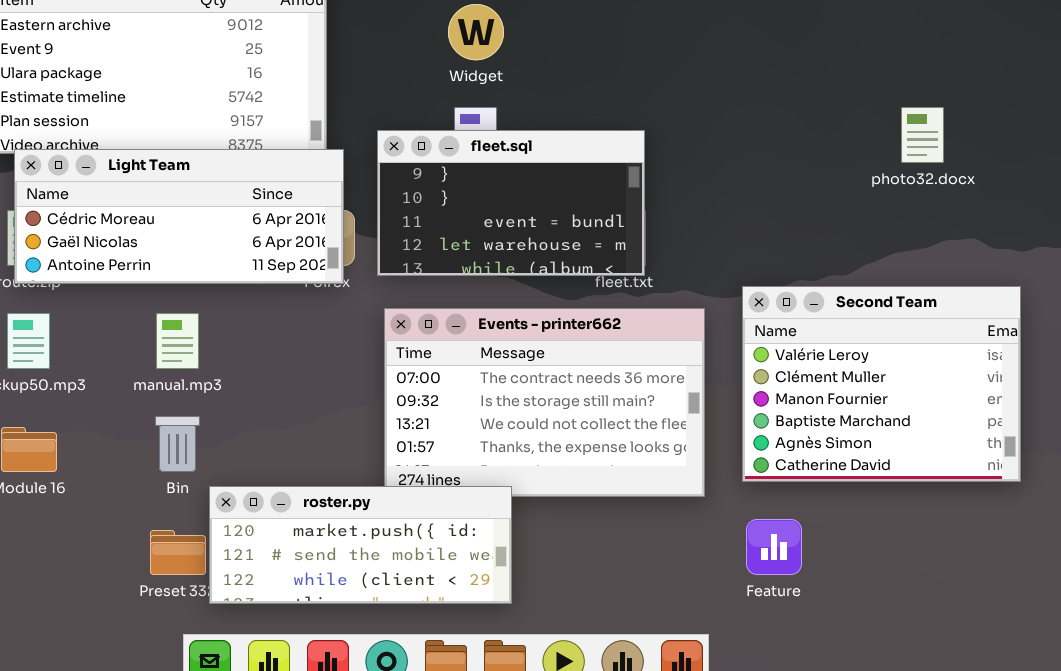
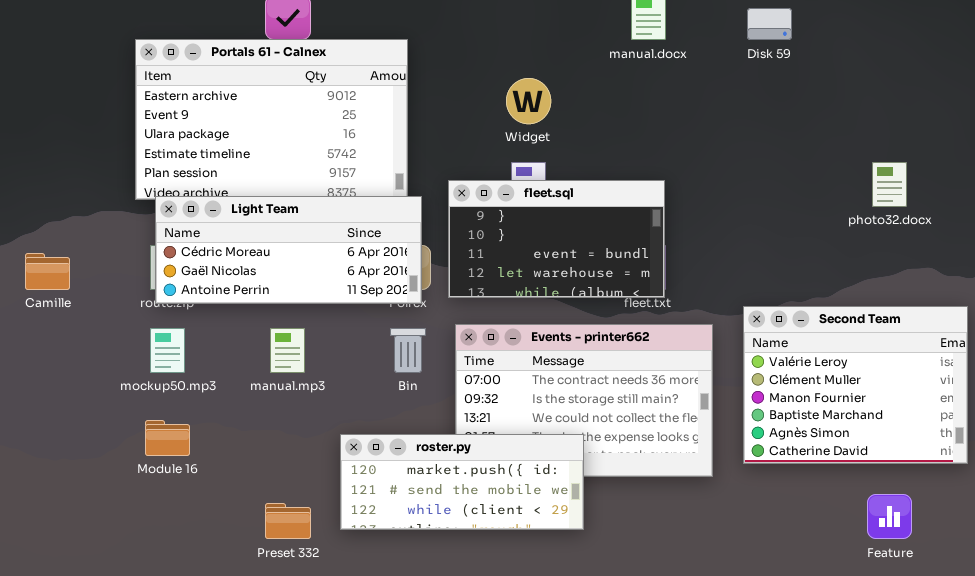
Bin: [155,416,200,472] -> [390,328,426,373], moved
roster.py: [209,486,512,604] -> [340,434,584,530], moved
Feature: [746,519,802,575] -> [867,494,912,539], moved

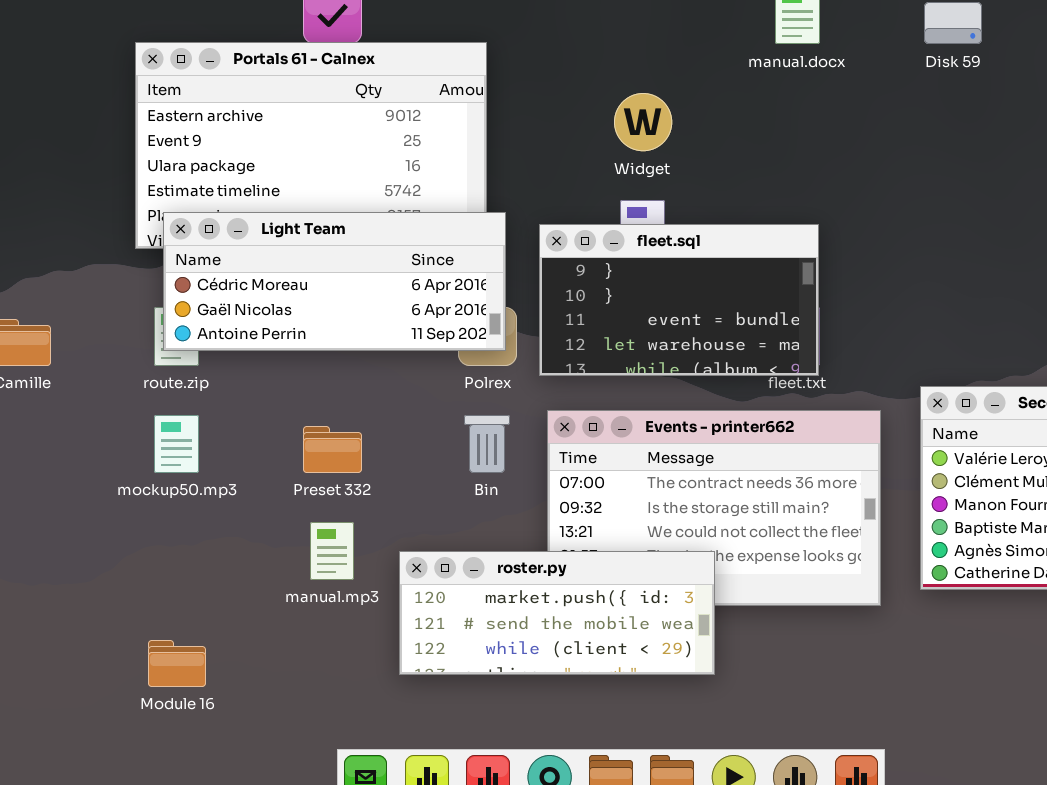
Light Team: [155,196,422,304] -> [163,212,506,351], moved
manual.mp3: [270,328,305,373] -> [310,522,354,580], moved
Module 16: [145,420,190,456] -> [148,640,206,687], moved
Preset 332: [265,503,311,539] -> [303,426,362,473], moved

